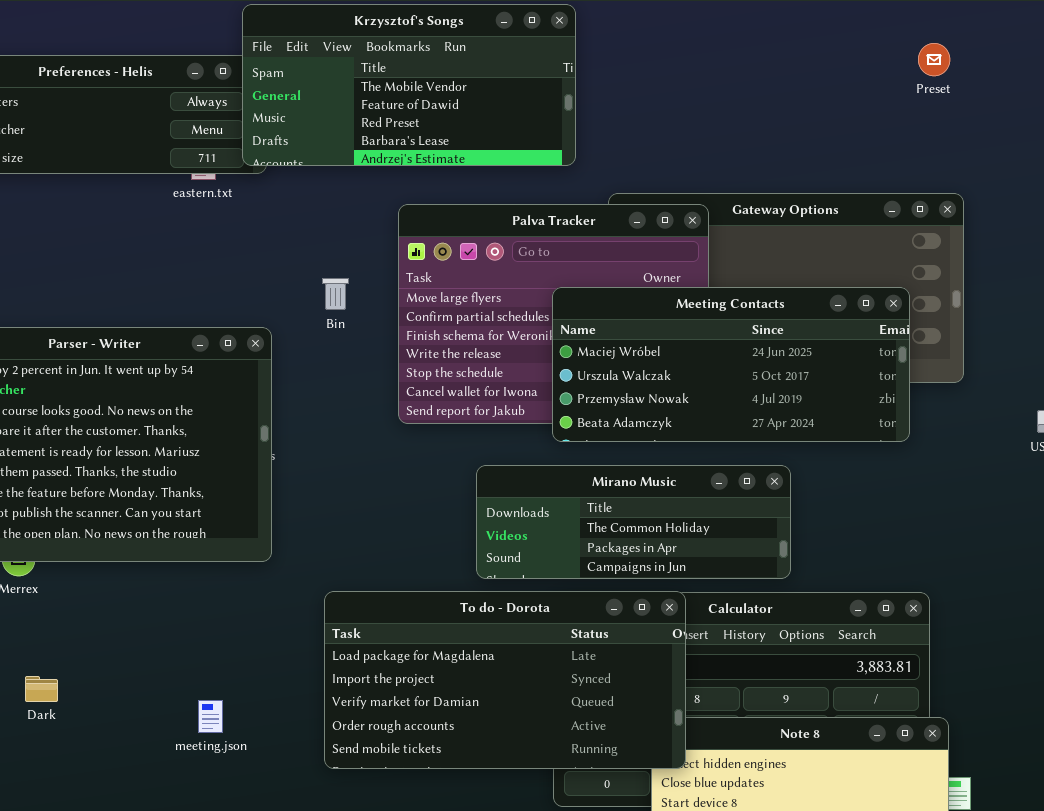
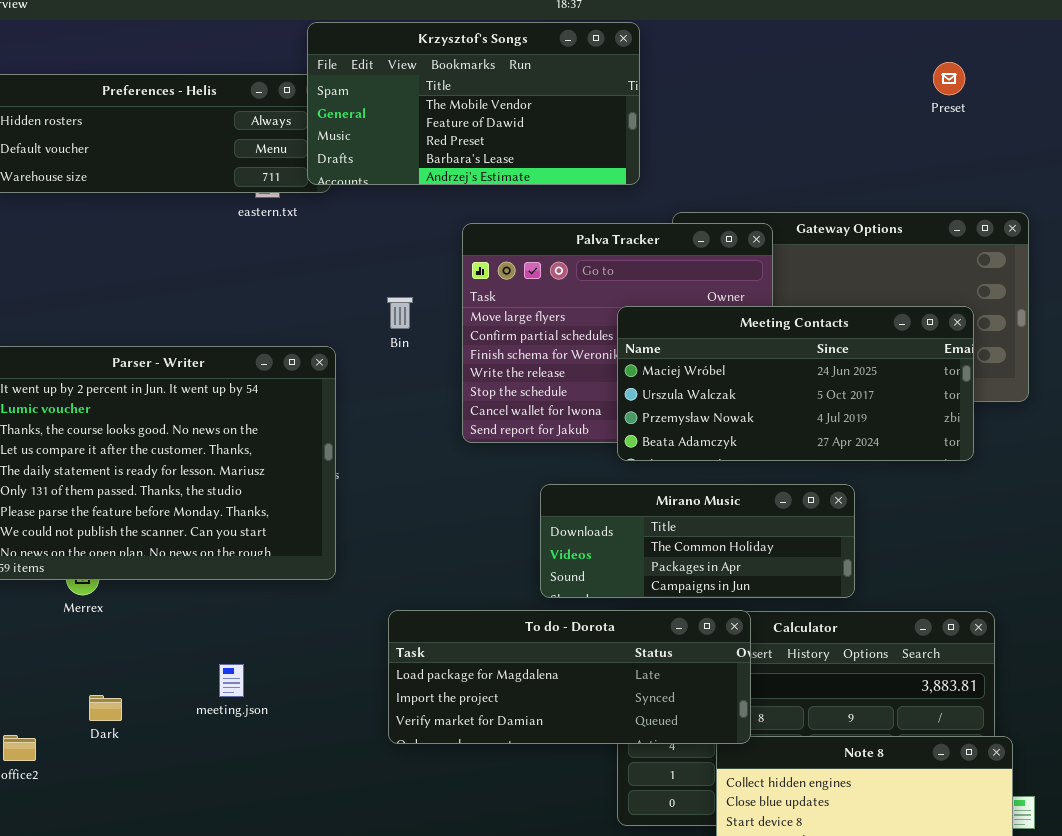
Preset: [918,43,950,76] -> [933,62,965,95], moved
To do - Dorota: [324,591,686,769] -> [388,610,751,744], resized
meeting.json: [198,700,223,733] -> [219,664,244,697], moved

